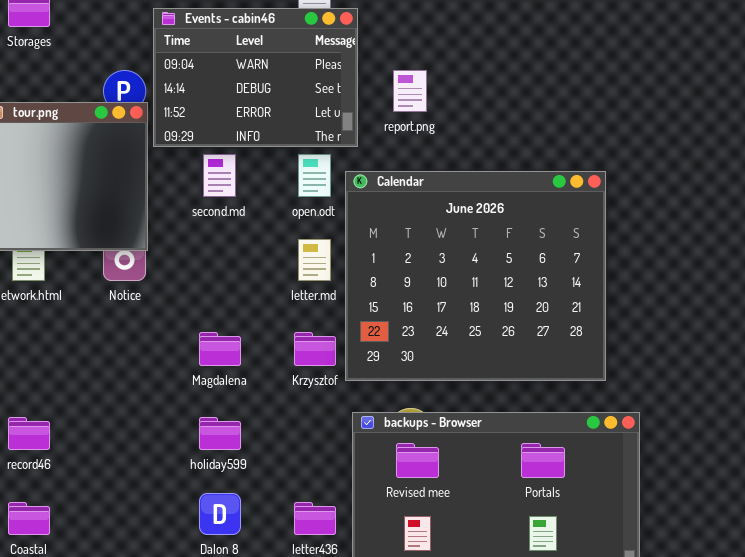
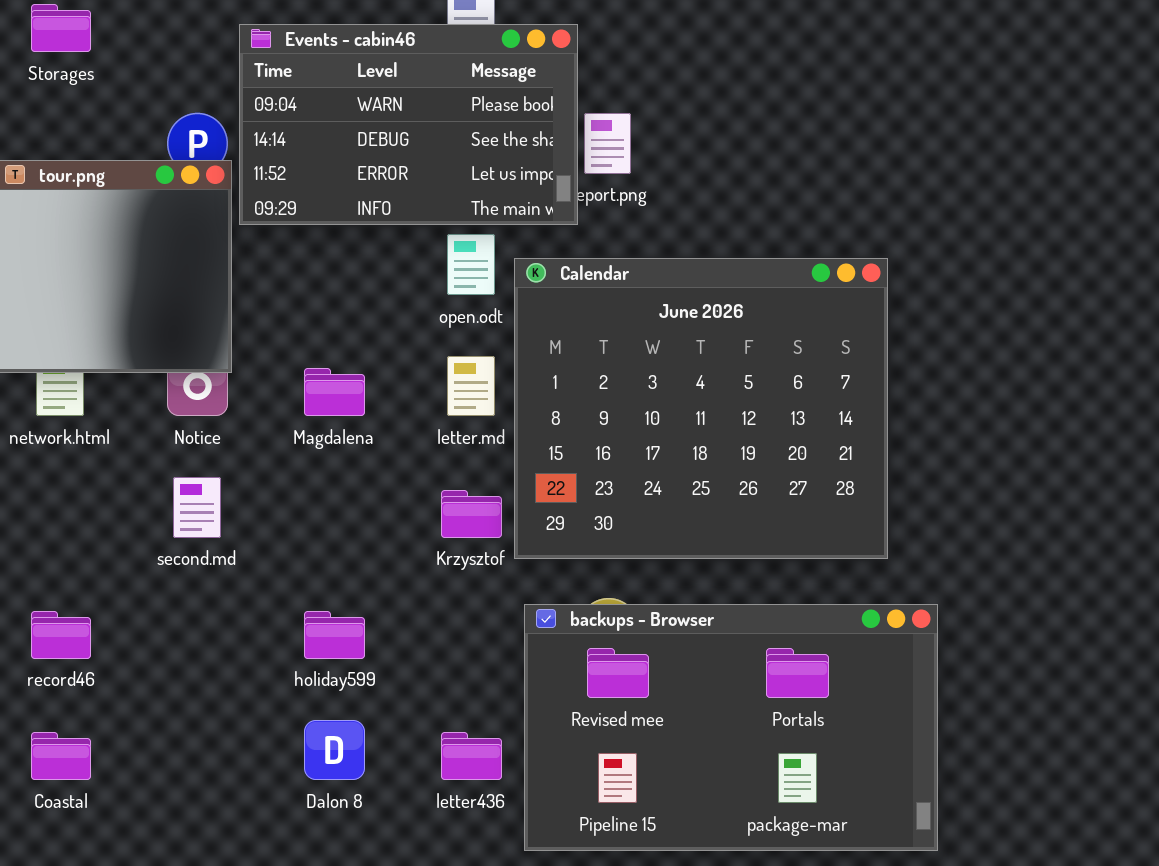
Events - cabin46: [153,8,358,147] -> [239,24,578,225], resized
second.md: [203,154,236,197] -> [173,477,221,538], moved
Magdalena: [199,332,241,366] -> [304,368,365,416], moved

